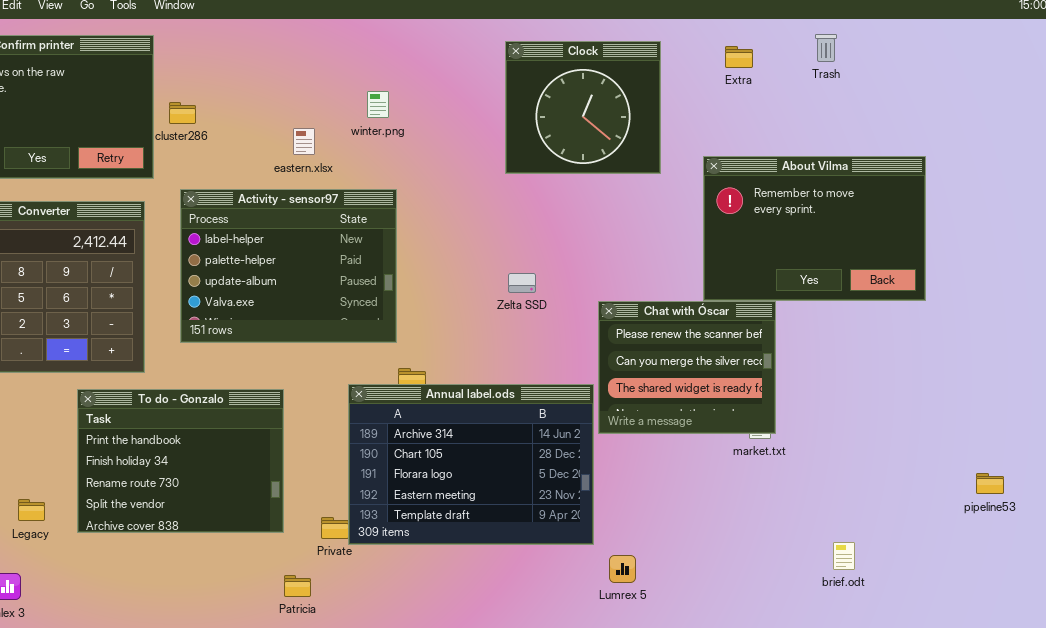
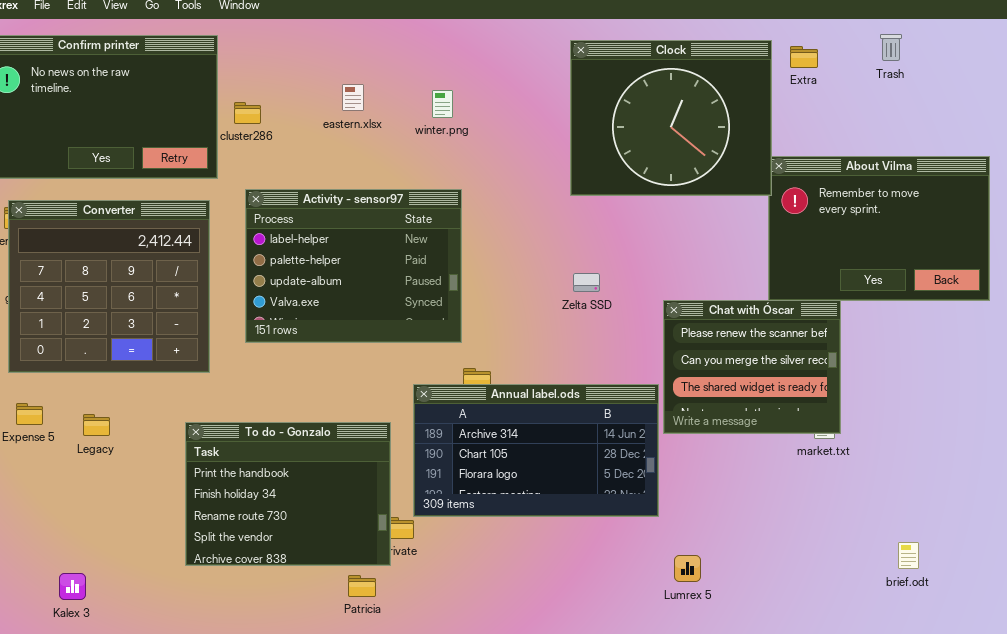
Clock: [505,41,661,174] -> [570,40,772,196], resized
eastern.xlsx: [293,128,315,155] -> [342,84,364,111], moved
Annual label.ods: [348,384,594,545] -> [413,384,659,517], resized
To do - Gonzalo: [77,389,284,533] -> [185,422,391,566], moved
Legacy: [18,499,45,521] -> [83,414,110,436], moved

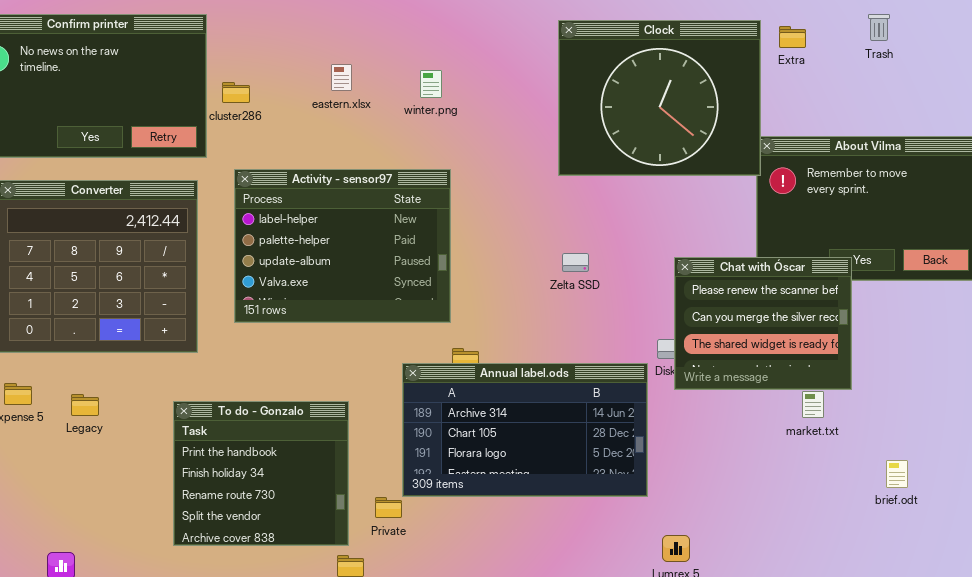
Chat with Óscar: [663,300,841,434] -> [674,257,852,390], moved
To do - Gonzalo: [185,422,391,566] -> [173,401,349,546], resized
brief.odt: [898,542,919,569] -> [886,460,908,488], moved

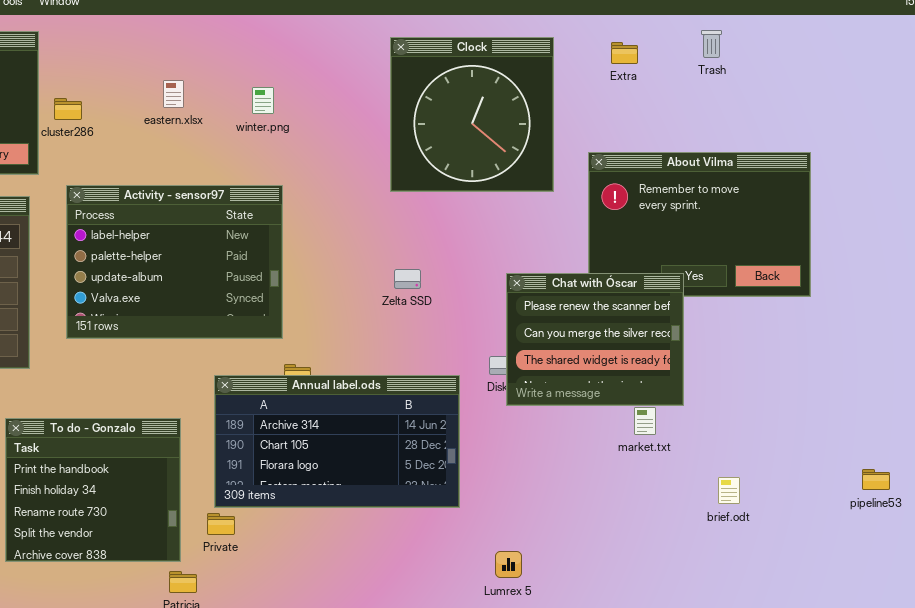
Clock: [558,20,761,176] -> [390,37,554,192], resized
Annual label.ods: [402,363,648,497] -> [214,375,460,508], moved

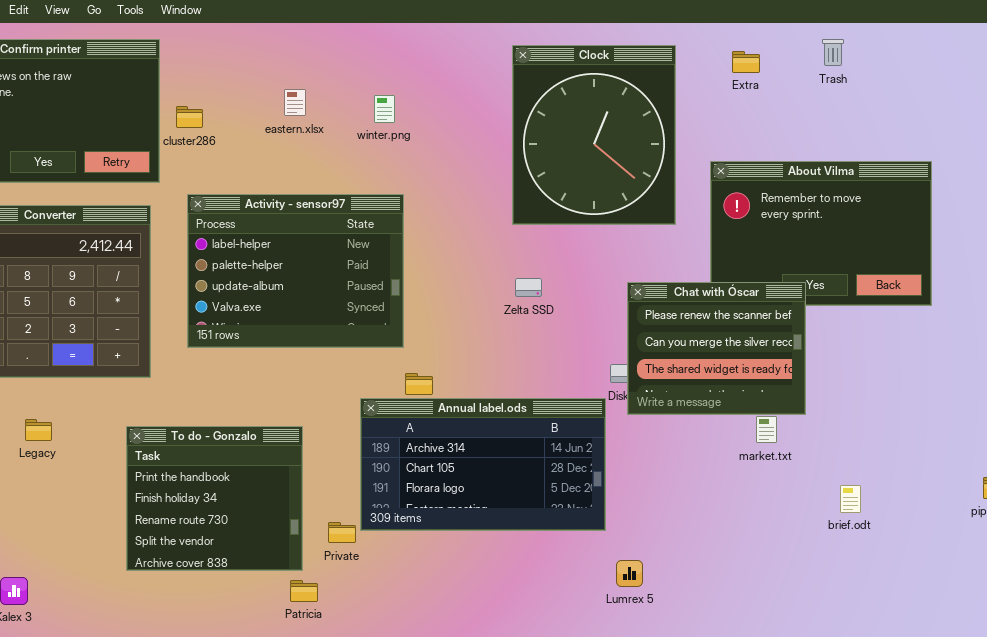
Clock: [390,37,554,192] -> [512,45,676,225], resized
Annual label.ods: [214,375,460,508] -> [360,398,606,531], moved

